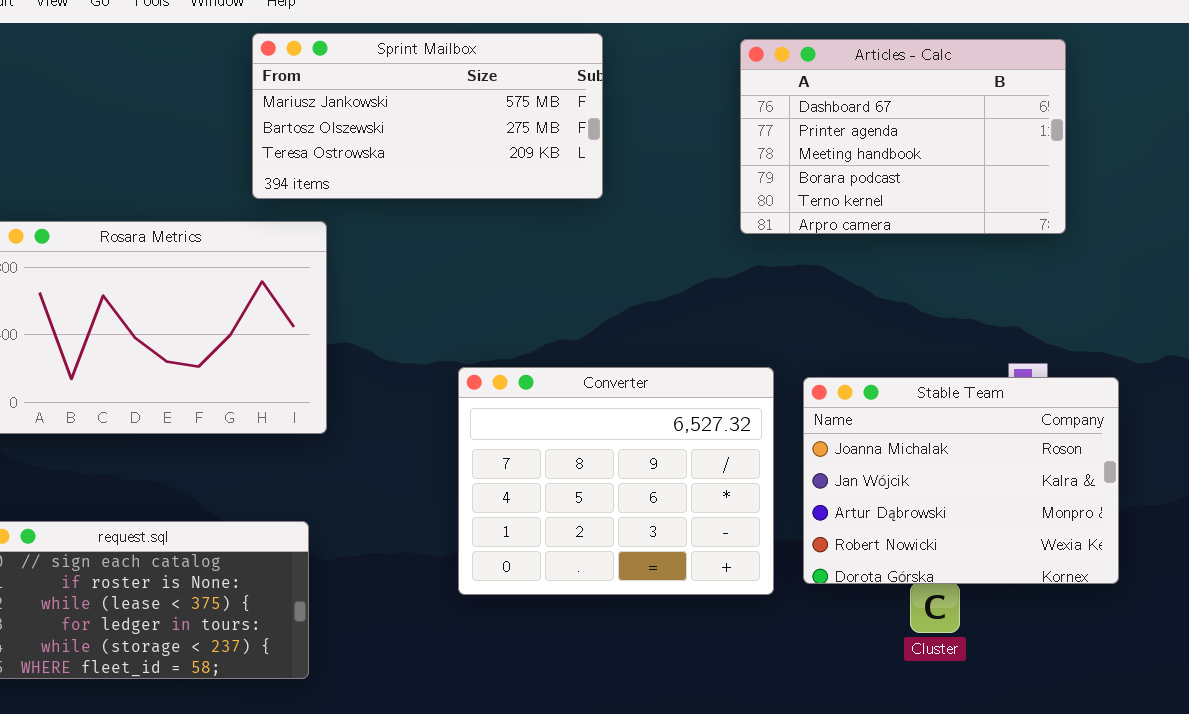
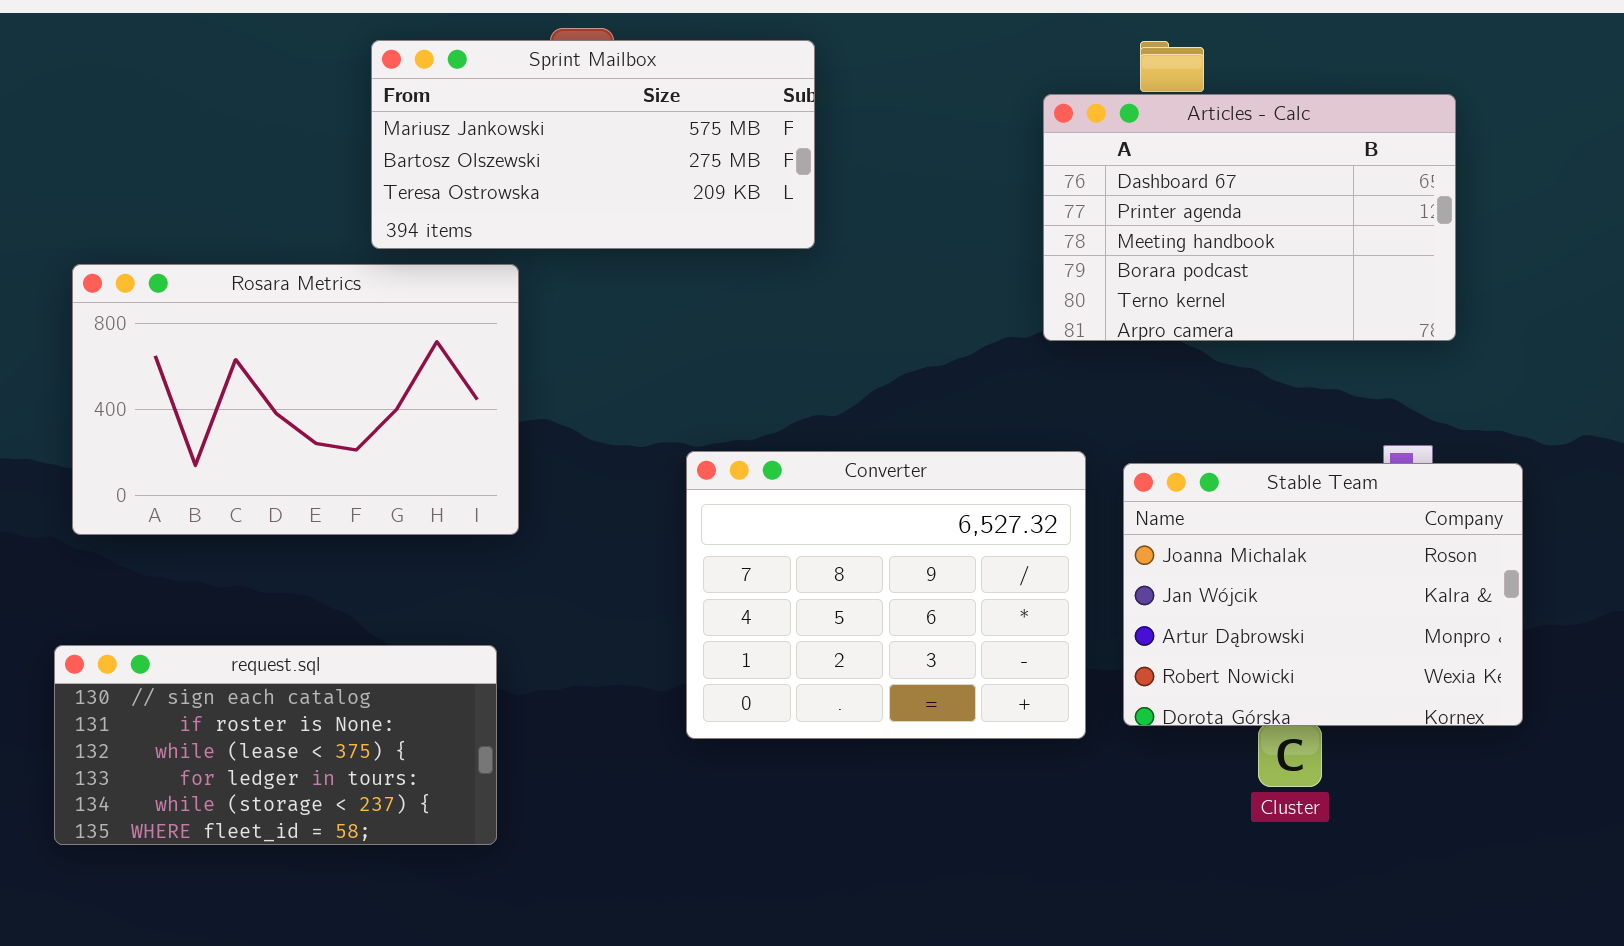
Sprint Mailbox: [252,33,603,199] -> [371,40,815,249], moved
Articles - Calc: [740,39,1066,234] -> [1043,94,1456,341], moved

